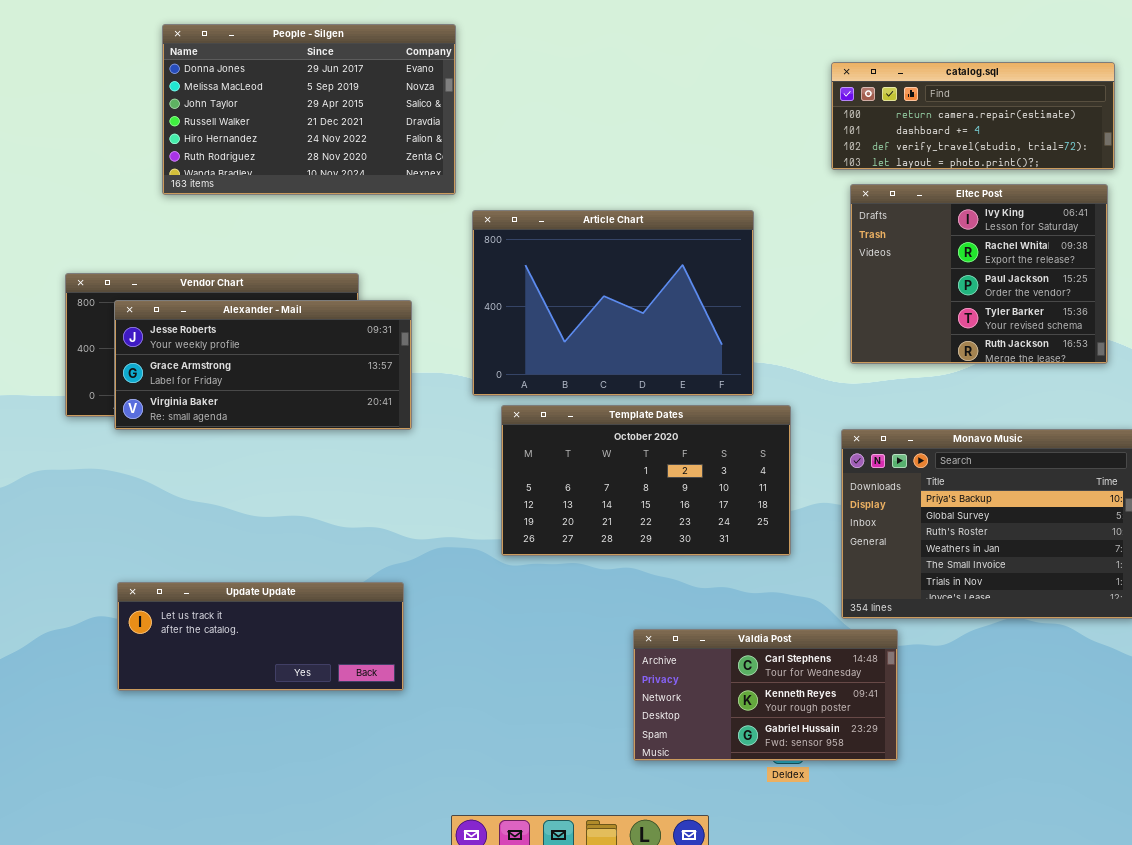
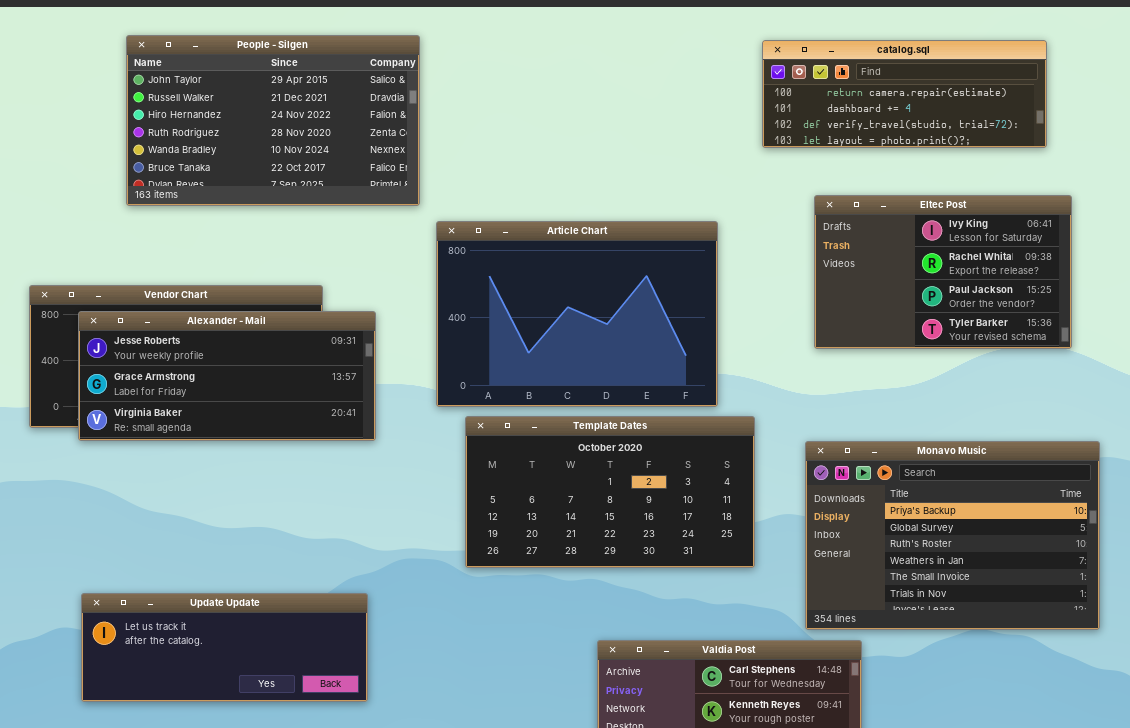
People - Silgen: [162,24,456,195] -> [126,35,420,206], scrolled down 2 rows
catalog.sql: [831,62,1115,170] -> [762,40,1047,148], moved
Eltec Post: [850,184,1108,364] -> [814,195,1072,349], resized

